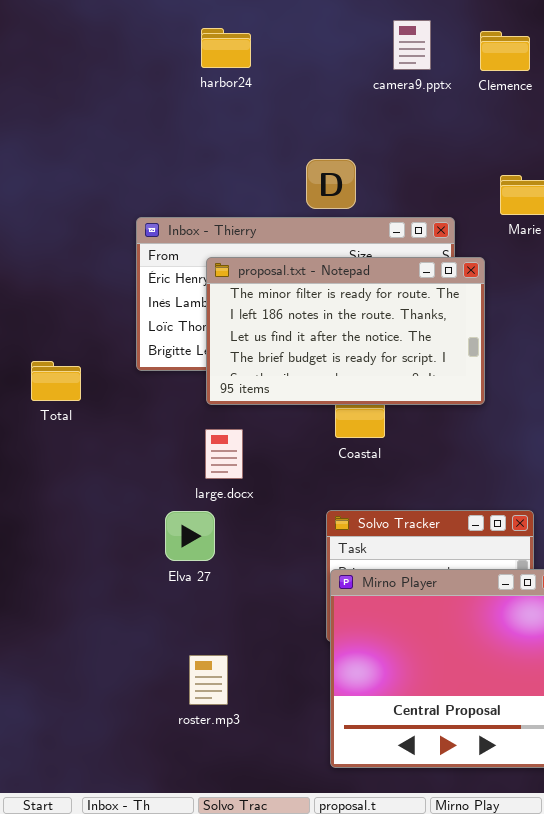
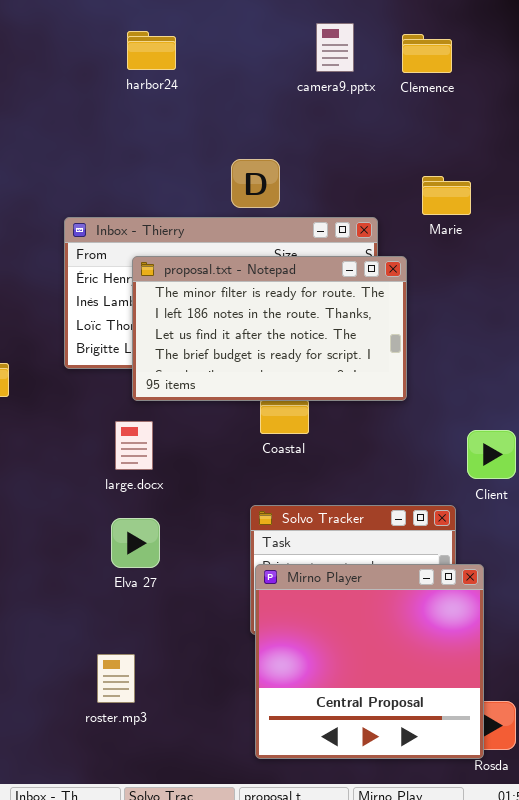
large.docx: [205,429,243,479] -> [115,421,153,470], moved
Elva 27: [165,511,215,561] -> [111,518,160,568], moved
roster.mp3: [189,655,228,705] -> [97,654,135,703], moved

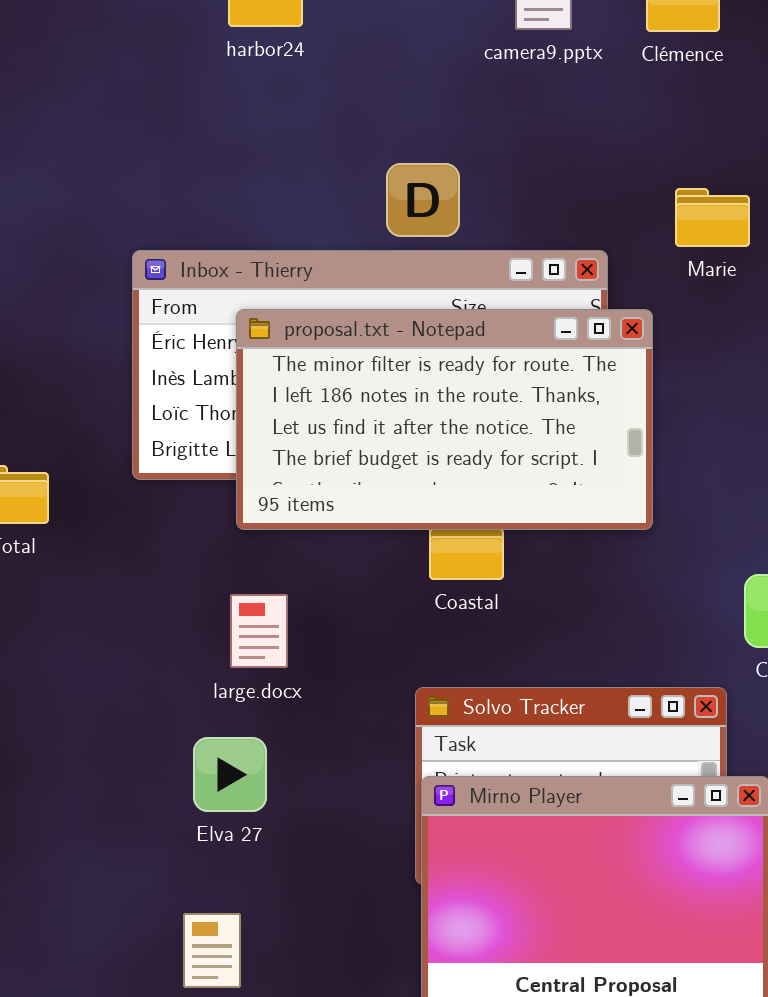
large.docx: [115,421,153,470] -> [230,594,288,668], moved
Elva 27: [111,518,160,568] -> [193,737,267,812], moved

